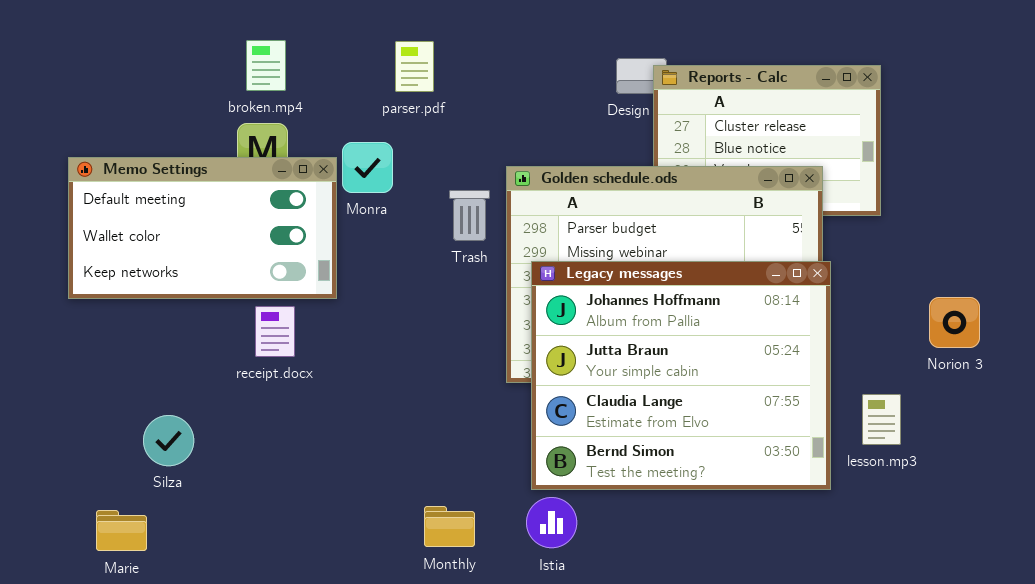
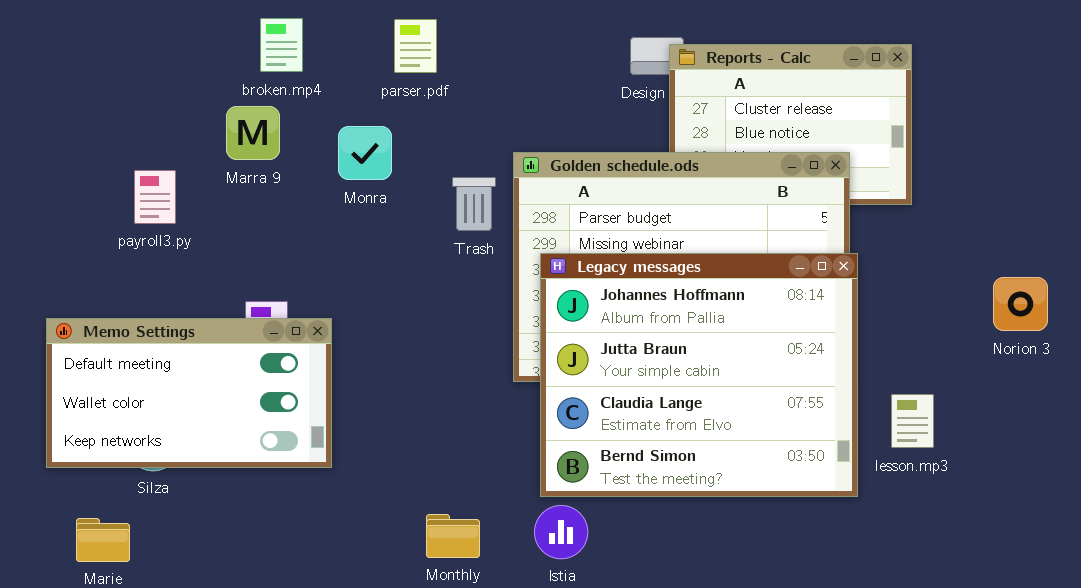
broken.mp4: [246,40,286,91] -> [260,18,303,72], moved
Memo Settings: [68,157,337,299] -> [46,318,332,468], moved
Norion 3: [929,297,980,348] -> [993,277,1048,331], moved

